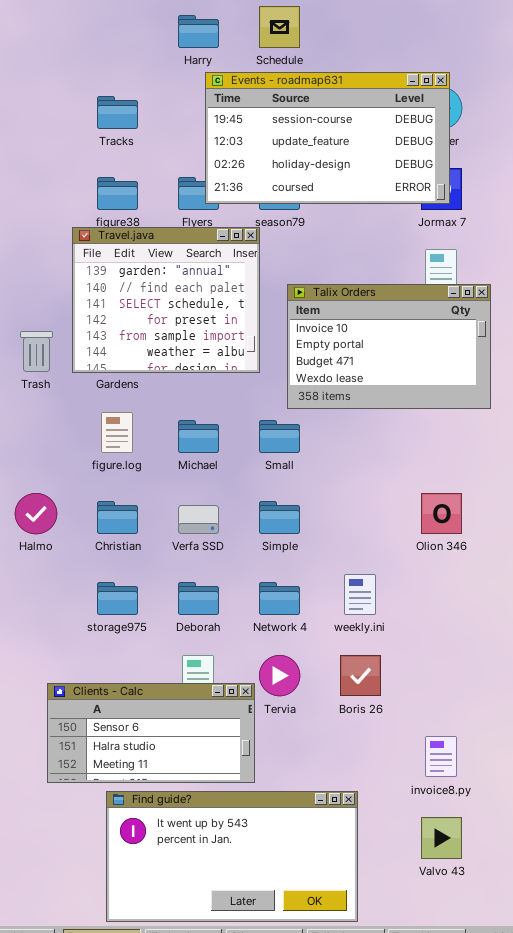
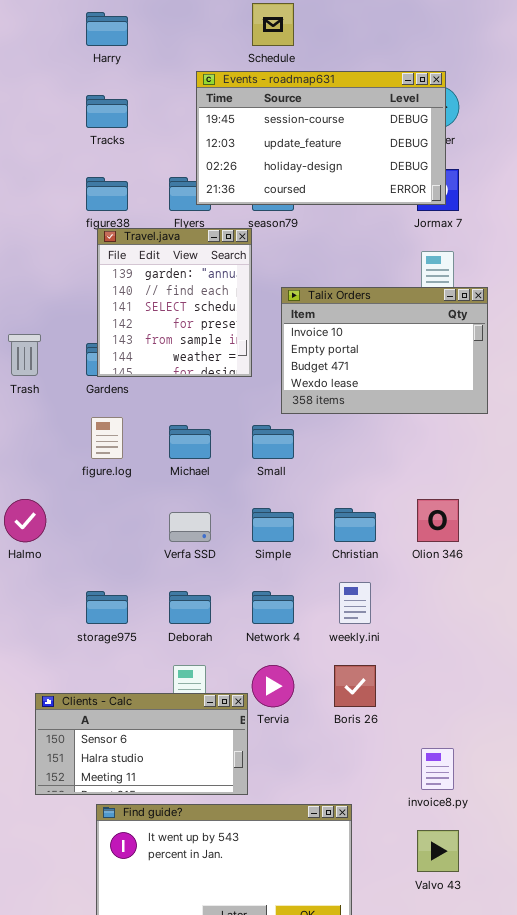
Harry: [178,15,219,48] -> [86,12,128,46], moved
Travel.java: [72,227,260,373] -> [97,228,252,377], resized
Christian: [97,501,138,534] -> [334,508,376,542], moved

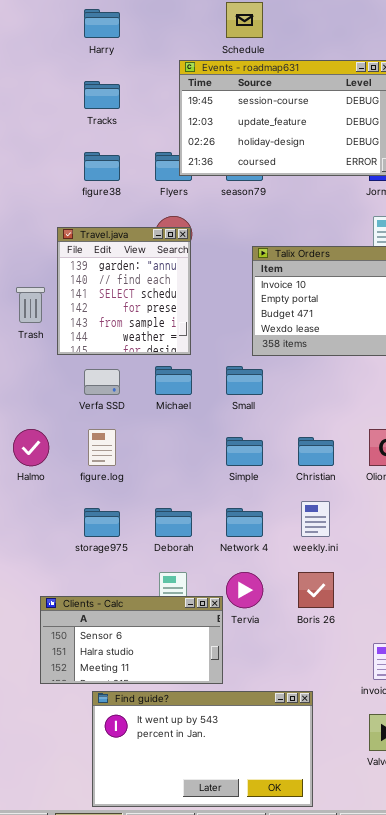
Travel.java: [97,228,252,377] -> [57,227,191,355], moved
figure.log: [91,417,123,459] -> [88,429,116,466], moved
Verfa SSD: [169,512,211,542] -> [84,369,120,395], moved

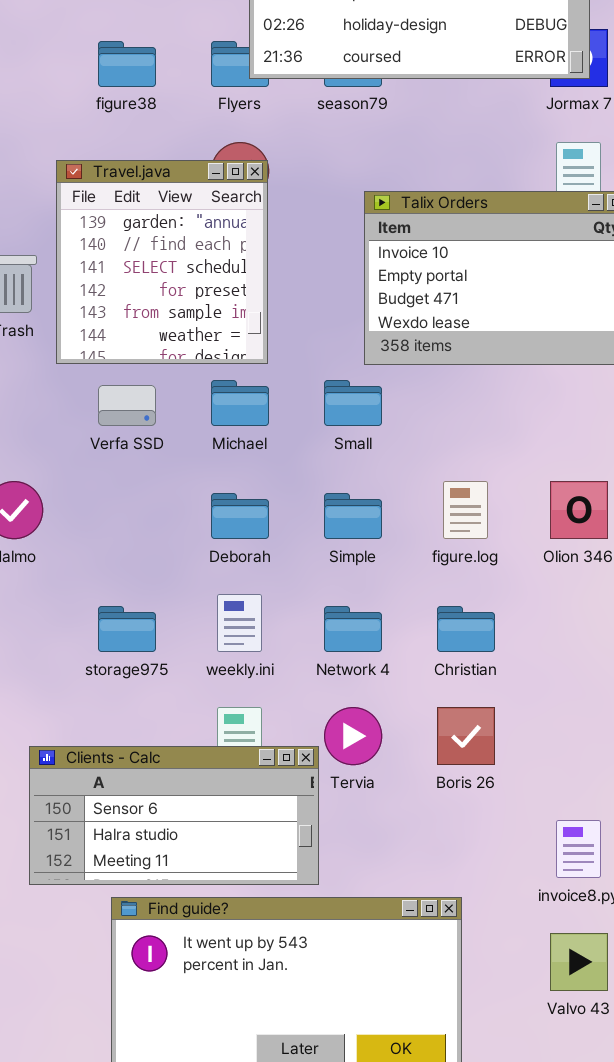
figure.log: [88,429,116,466] -> [443,481,488,539], moved
Christian: [298,437,334,466] -> [437,606,495,652], moved
weekly.ini: [301,501,330,537] -> [217,594,262,652], moved
Deborah: [155,508,192,537] -> [211,493,269,539], moved

